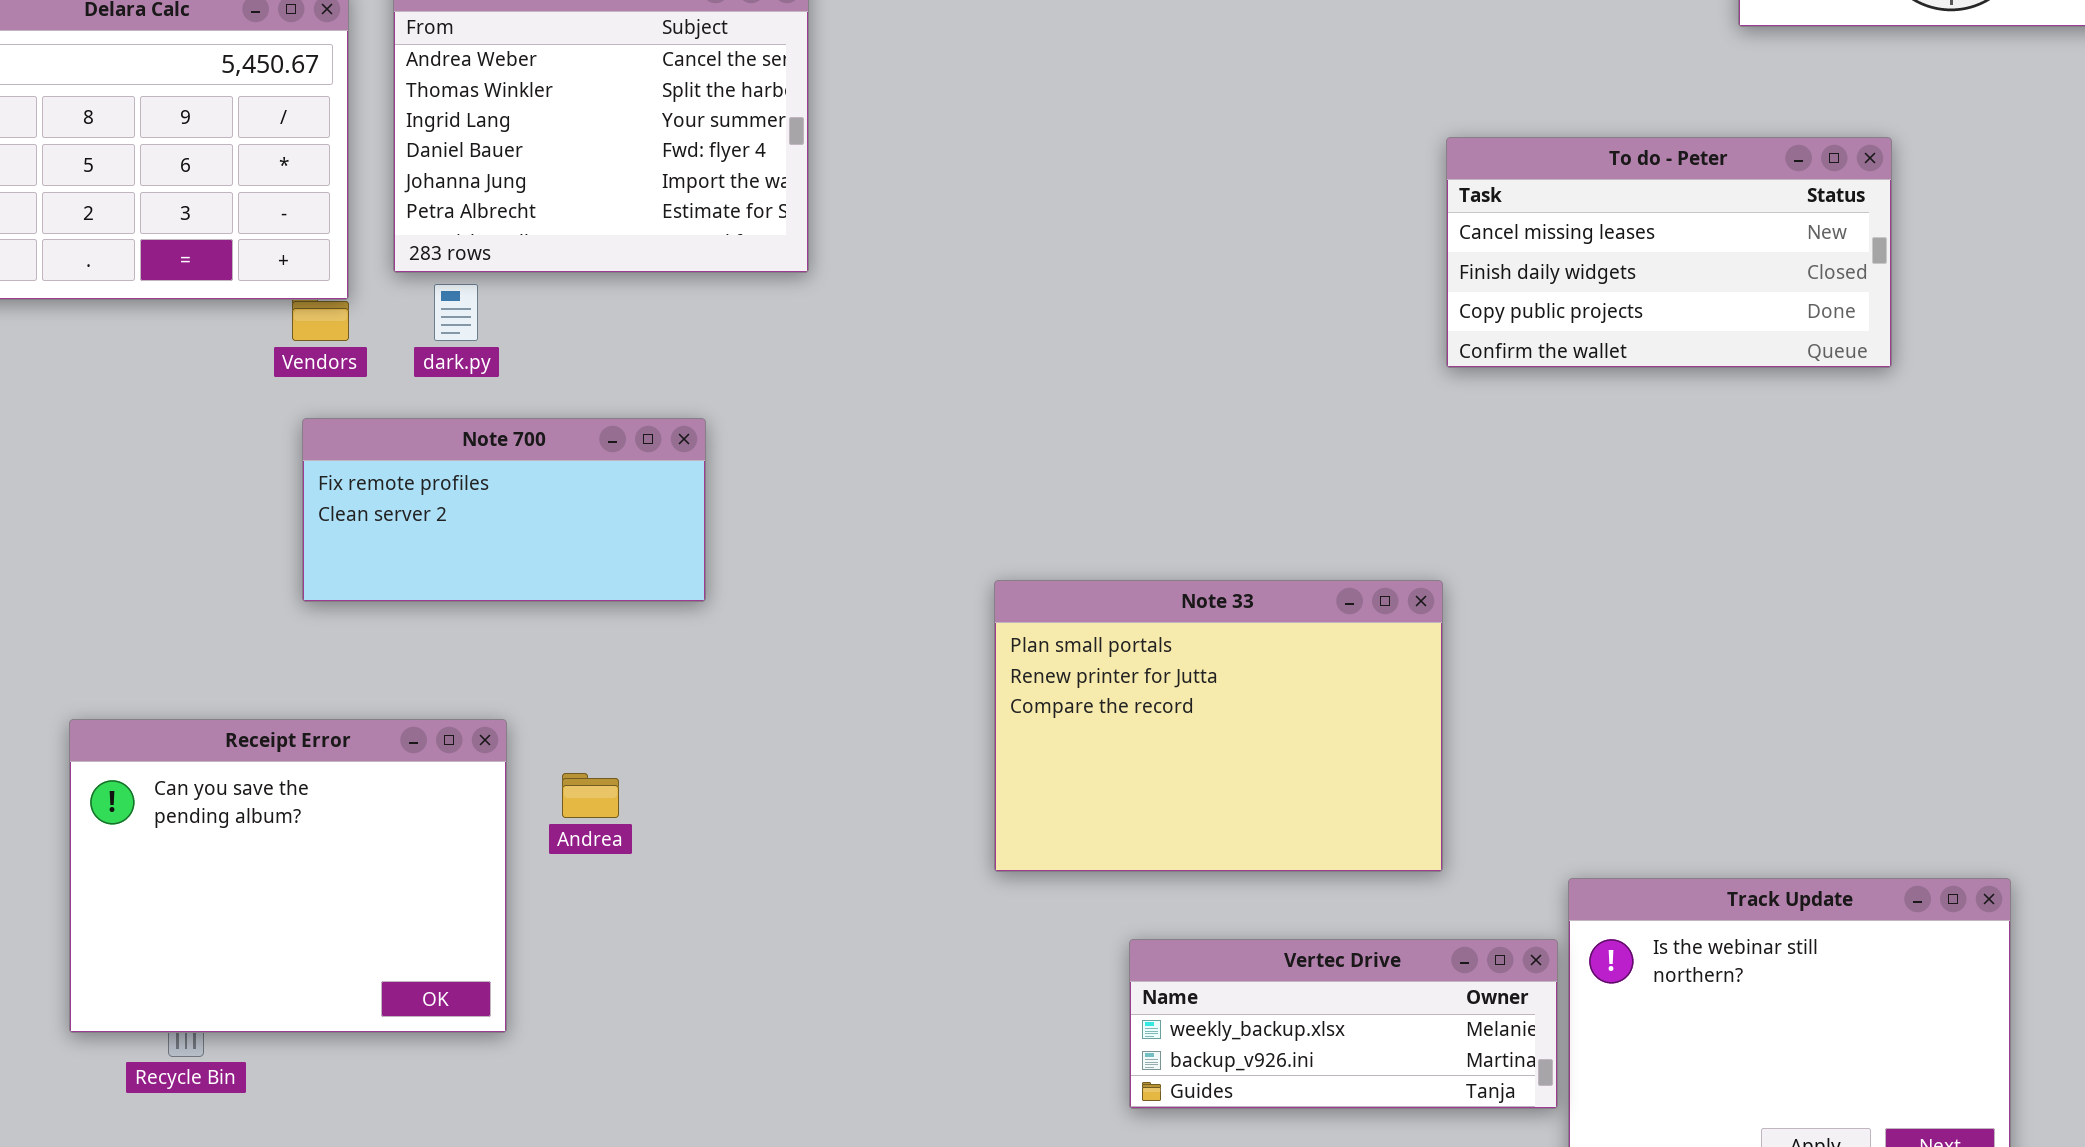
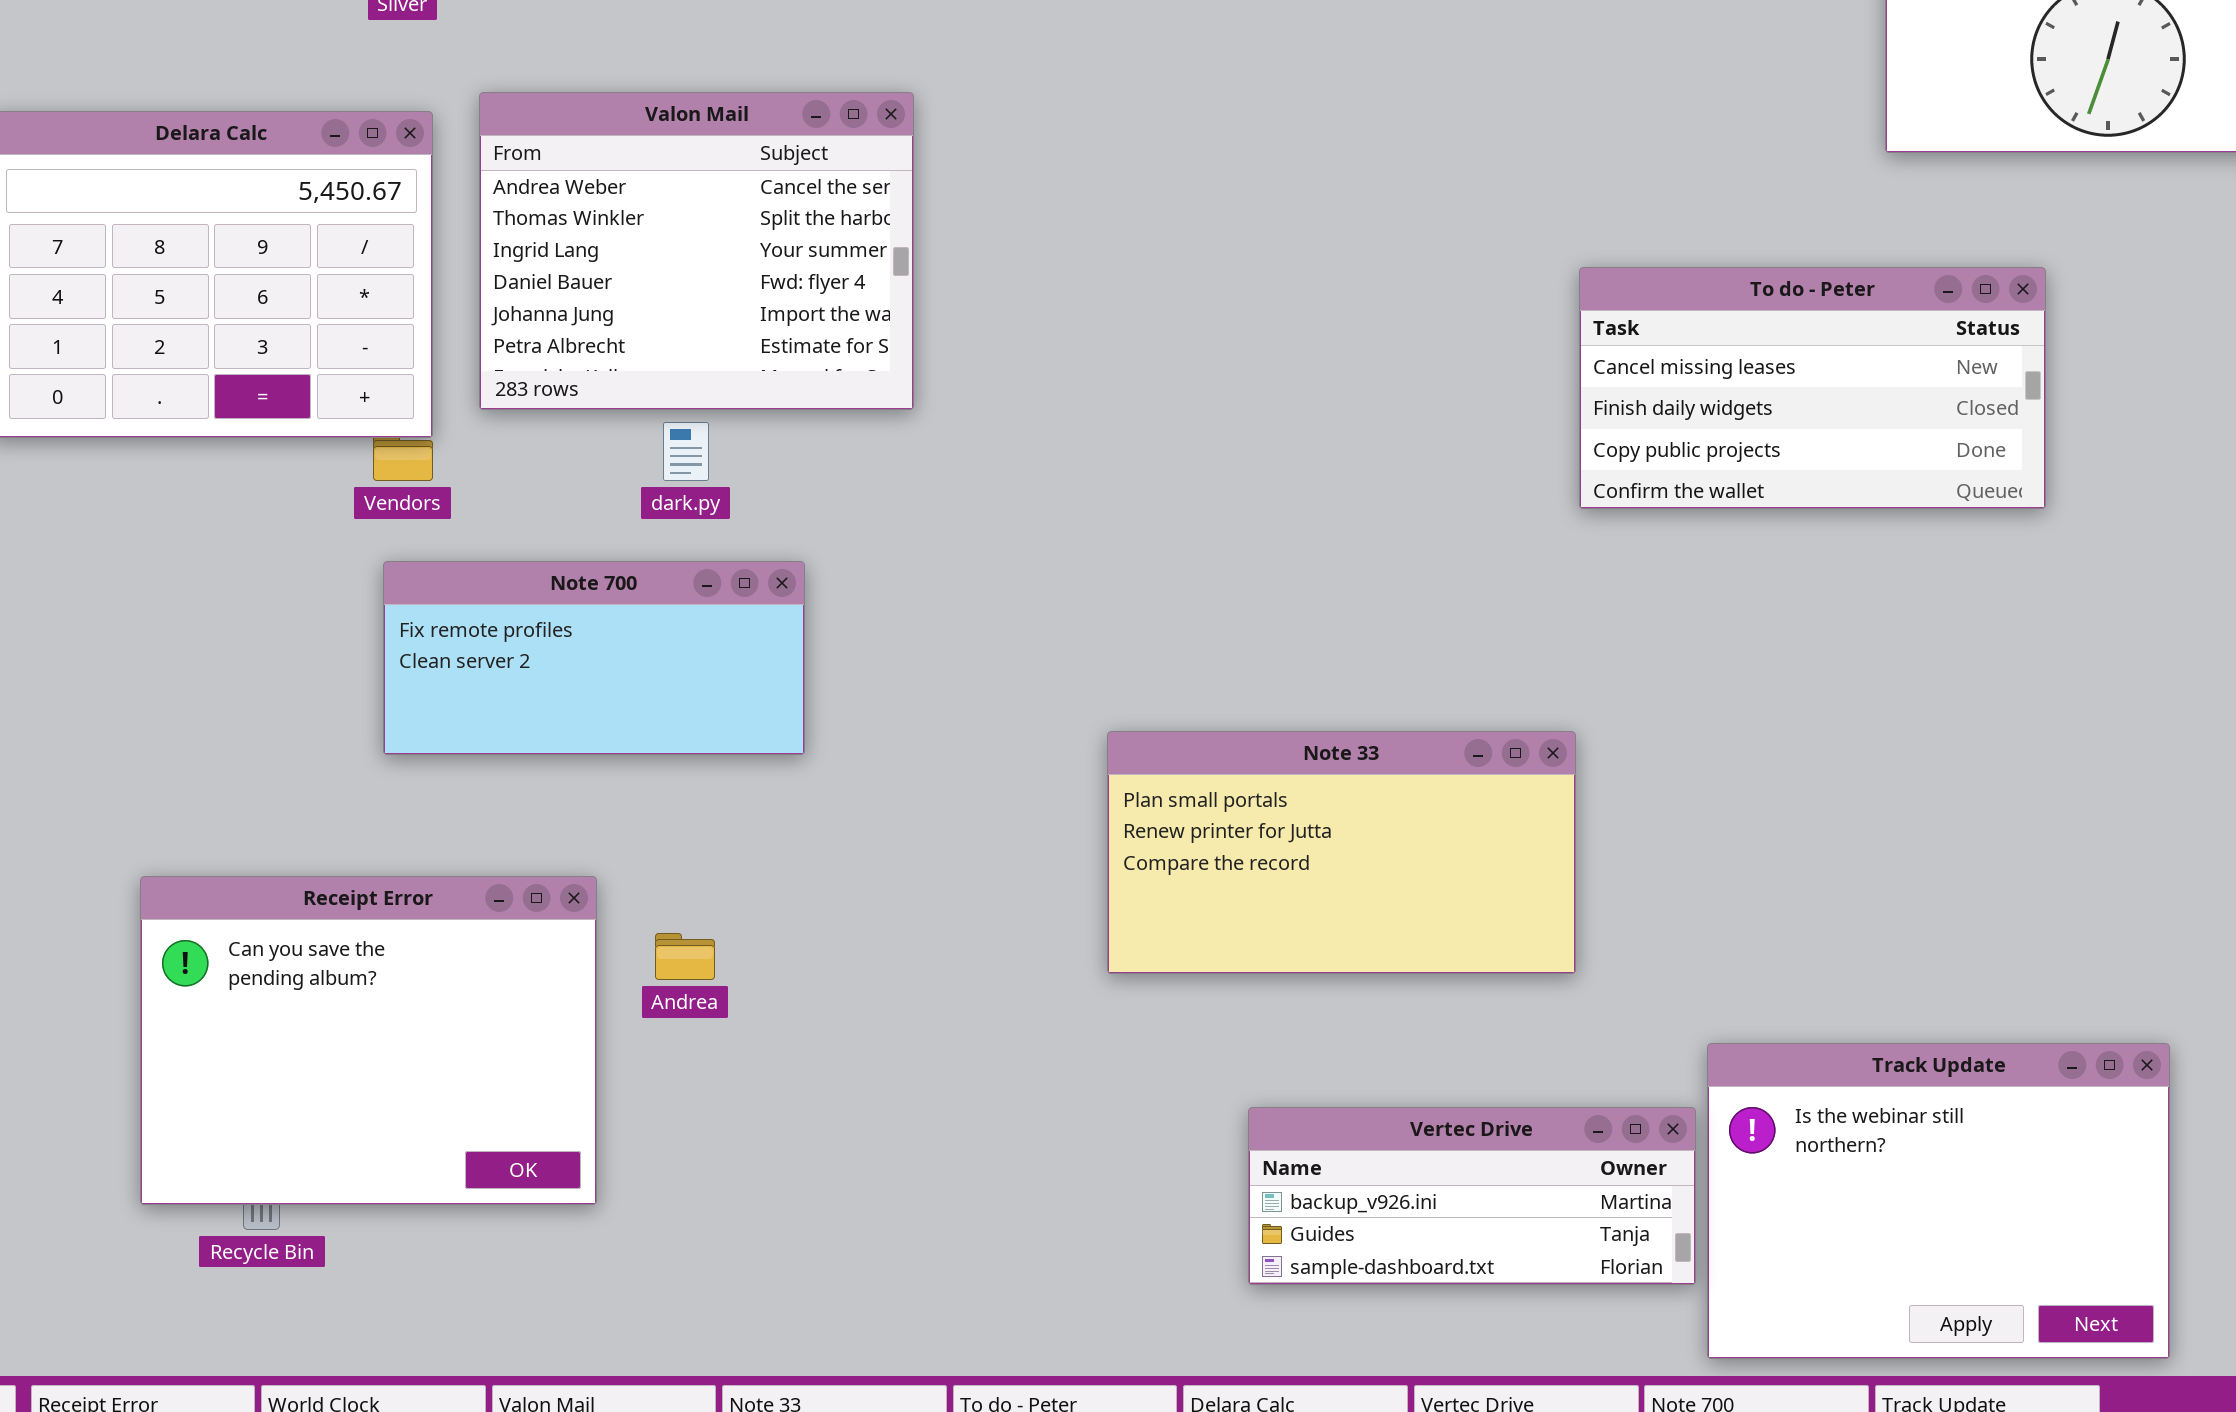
dark.py: [434,284,478,341] -> [663,422,709,481], moved
Note 33: [994,580,1443,872] -> [1107,731,1576,974], resized
Vertec Drive: [1129,939,1558,1109] -> [1248,1107,1696,1285], scrolled down 1 row

